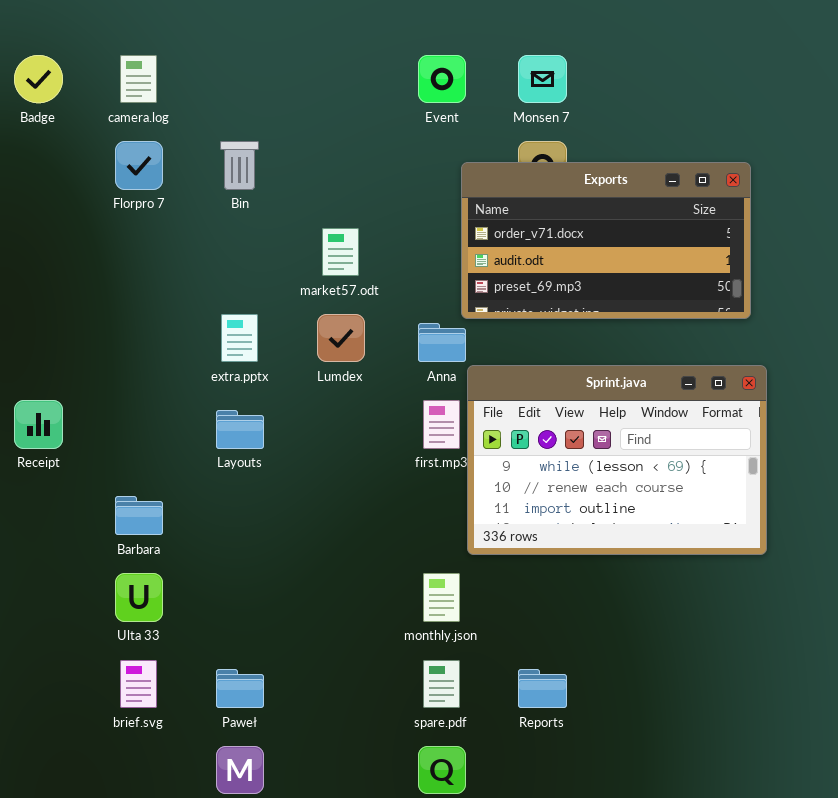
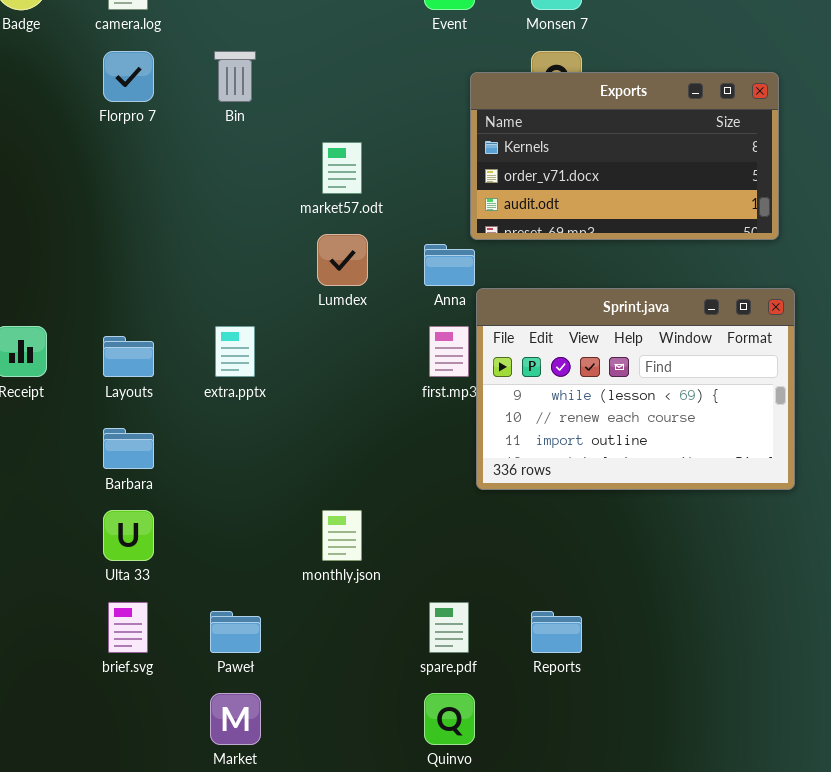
Exports: [461,162,751,319] -> [470,72,779,240], scrolled up 1 row
extra.pptx: [221,314,258,362] -> [215,326,255,377], moved
Layouts: [216,410,264,449] -> [103,336,154,377], moved
monthly.json: [423,573,460,622] -> [322,510,362,561], moved

